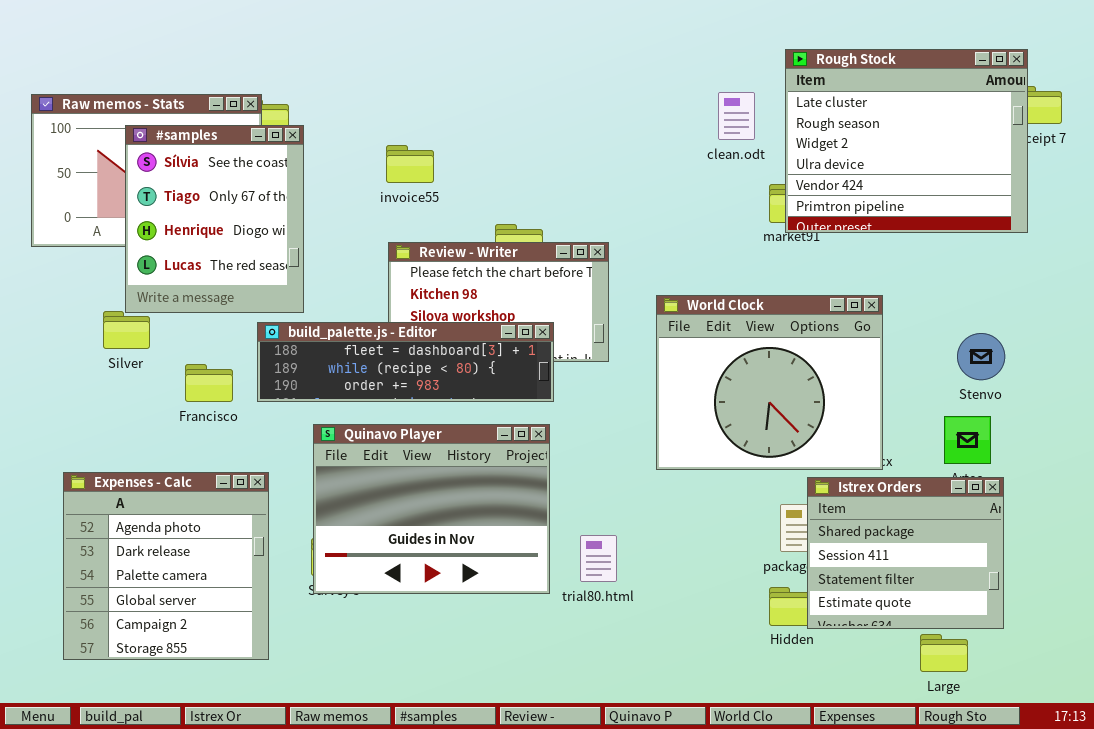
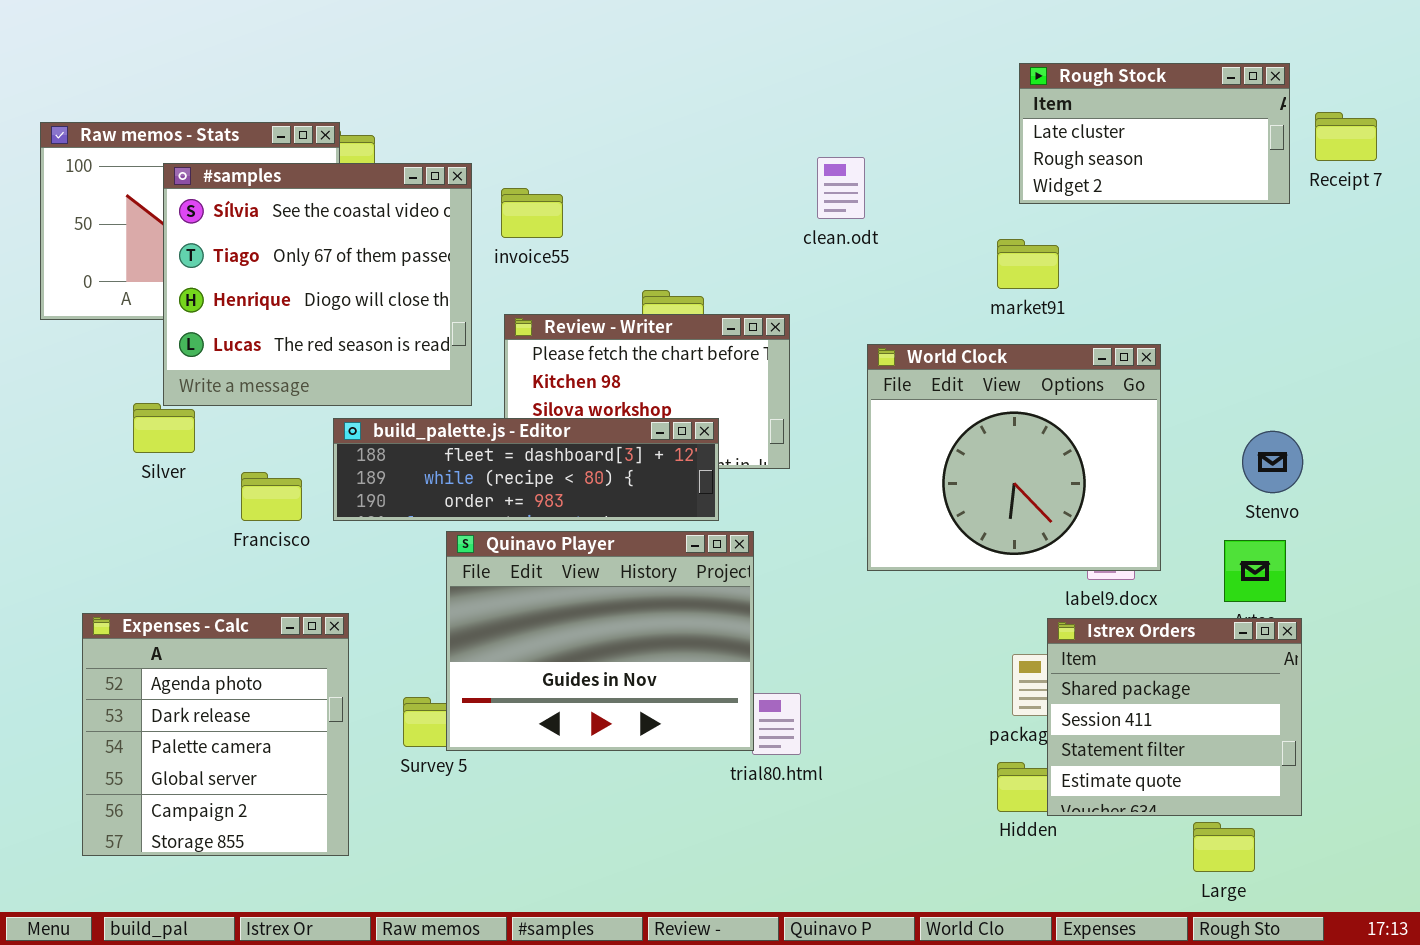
Rough Stock: [785,49,1028,233] -> [1019,63,1290,204], resized
clean.odt: [718,92,755,140] -> [817,157,865,219], moved
#samples: [125,125,304,313] -> [163,163,472,406], resized
World Clock: [656,295,883,470] -> [867,344,1161,571], moved
Quinavo Player: [313,424,550,594] -> [446,531,754,751], moved

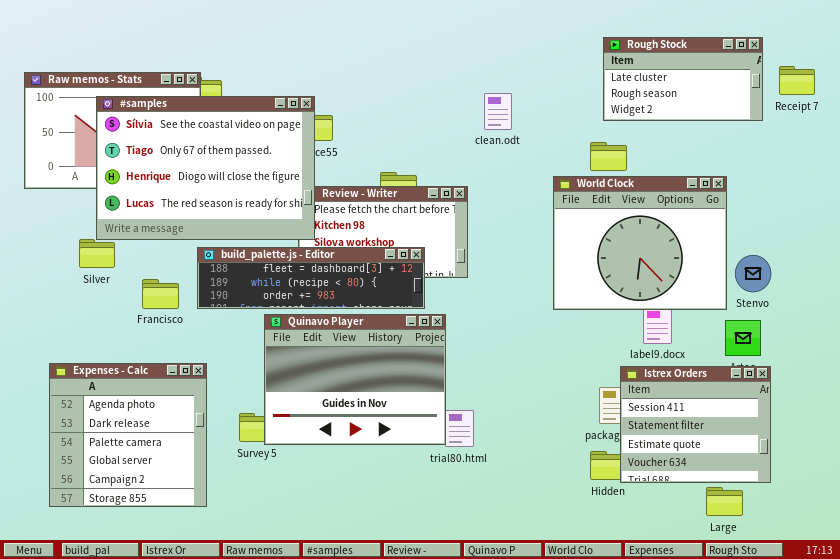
#samples: [163,163,472,406] -> [96,96,315,240], resized
World Clock: [867,344,1161,571] -> [553,176,727,310], moved
Istrex Orders: [1047,618,1302,816] -> [620,366,771,483], scrolled down 1 row

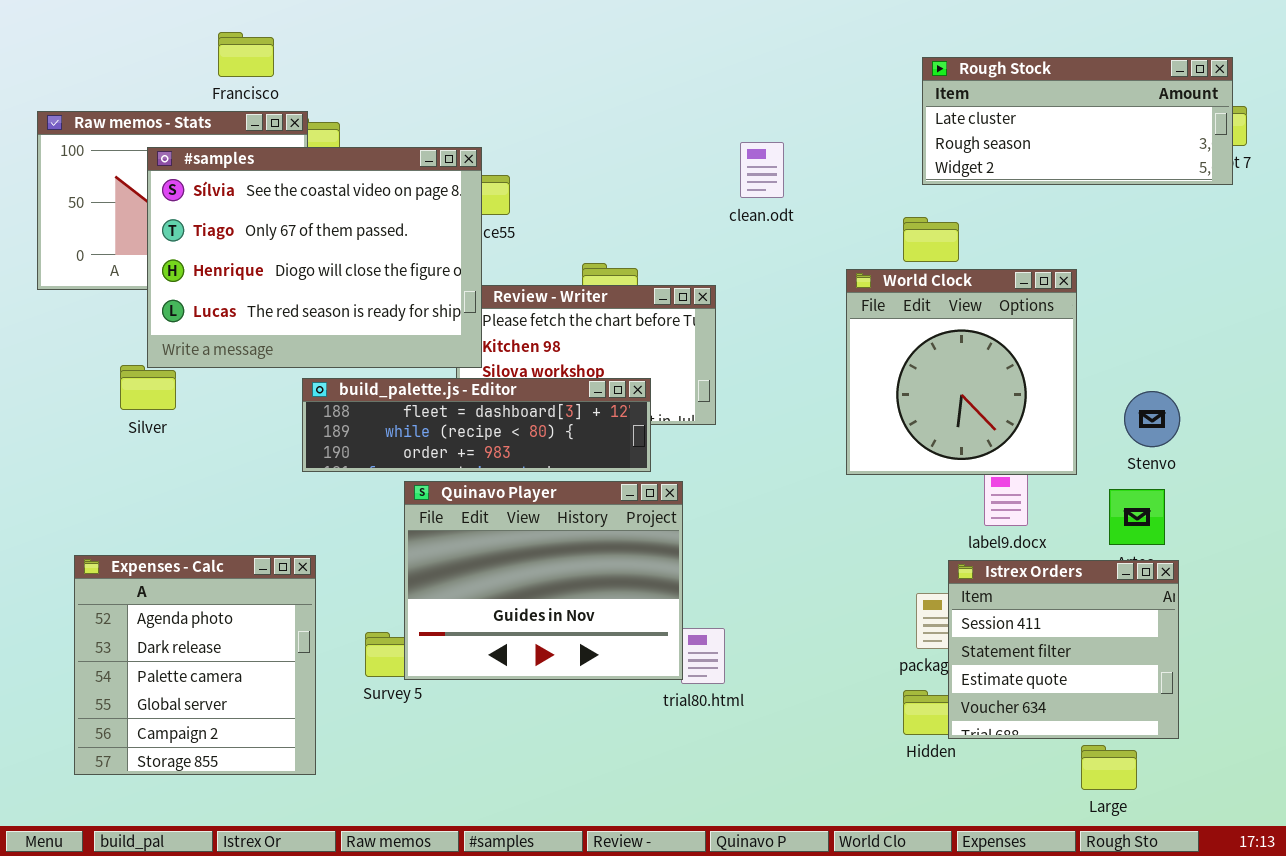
Rough Stock: [603,37,763,121] -> [922,57,1233,185], resized
World Clock: [553,176,727,310] -> [846,269,1077,475], resized
Francisco: [142,279,179,309] -> [218,32,274,77], moved

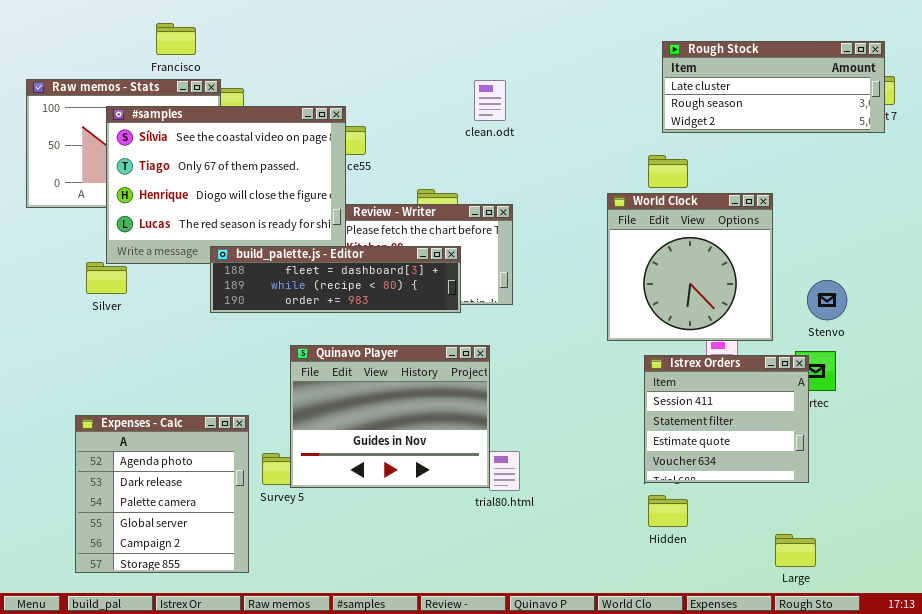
clean.odt: [740,142,784,198] -> [474,80,506,121], moved
build_palette.js - Editor: [302,378,651,472] -> [210,246,461,313], moved
Expenses - Calc: [74,555,316,775] -> [75,415,249,573], moved
Istrex Orders: [948,560,1179,739] -> [644,355,809,483], moved

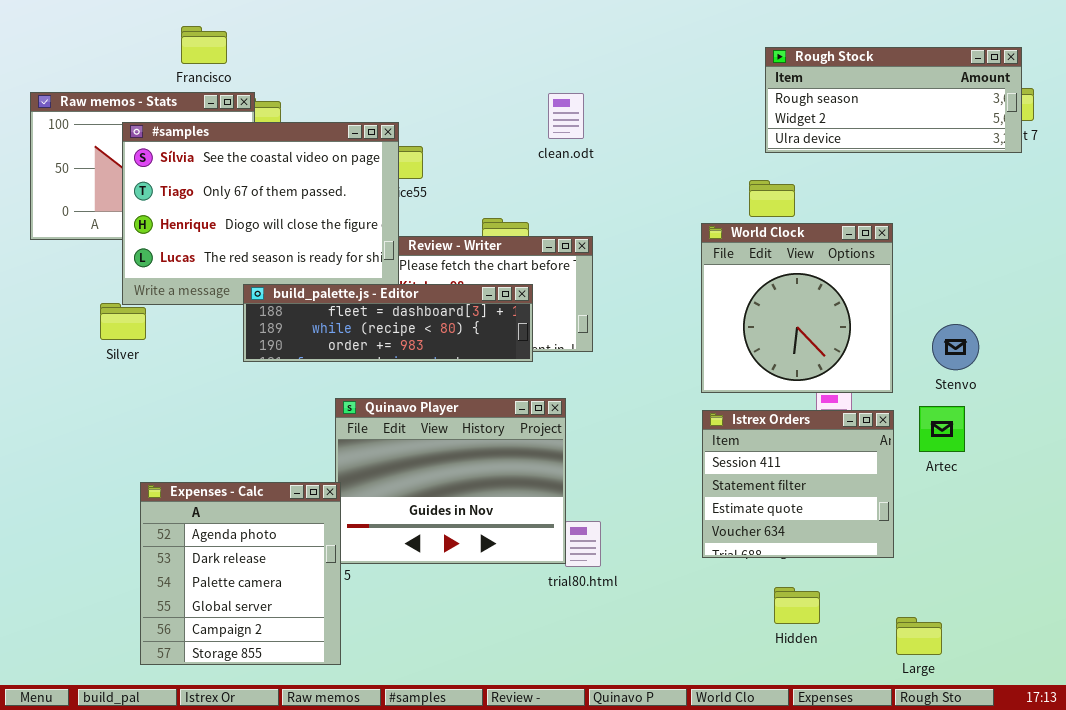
Rough Stock: [662,41,885,133] -> [765,47,1022,153], scrolled down 1 row
Istrex Orders: [644,355,809,483] -> [702,410,894,558], moved
Expenses - Calc: [75,415,249,573] -> [140,482,341,665], moved
Hidden: [648,495,688,527] -> [774,587,820,624], moved

